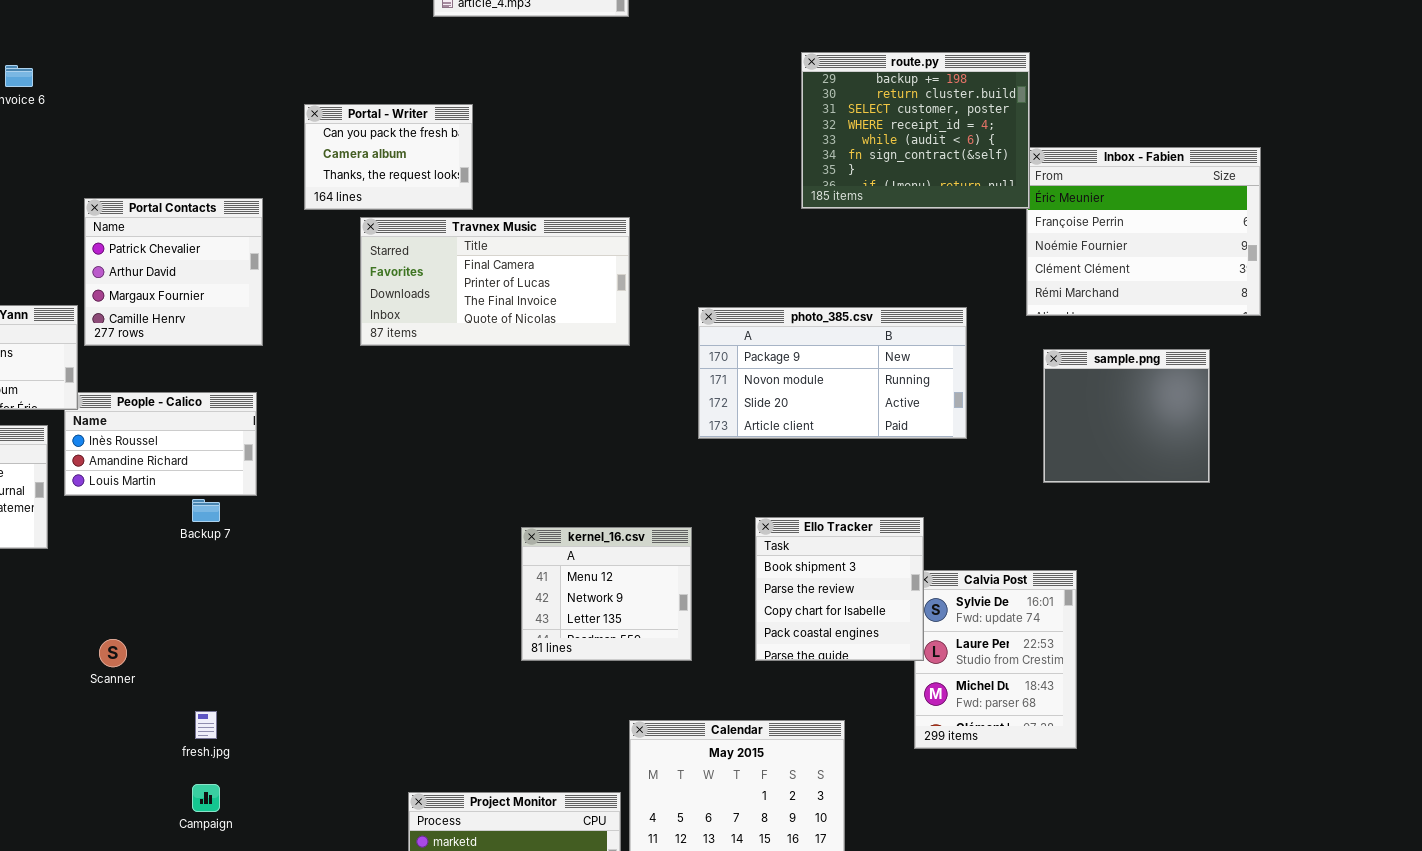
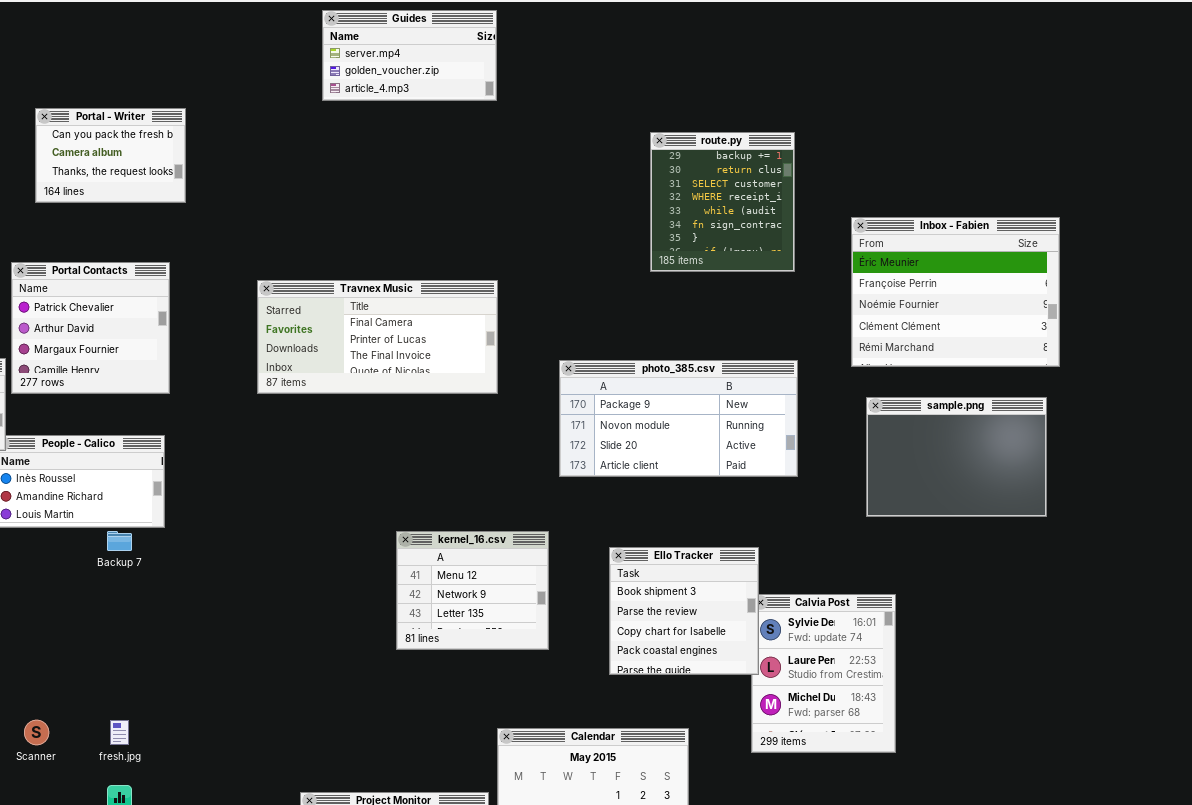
route.py: [801,52,1030,209] -> [650,132,795,272], resized
Portal - Writer: [304,104,473,210] -> [35,108,186,203], moved
sample.png: [1043,349,1210,483] -> [866,397,1047,517], resized
kernel_16.csv: [521,527,692,661] -> [396,531,549,650], moved
Scanner: [99,639,127,667] -> [24,720,49,745], moved

